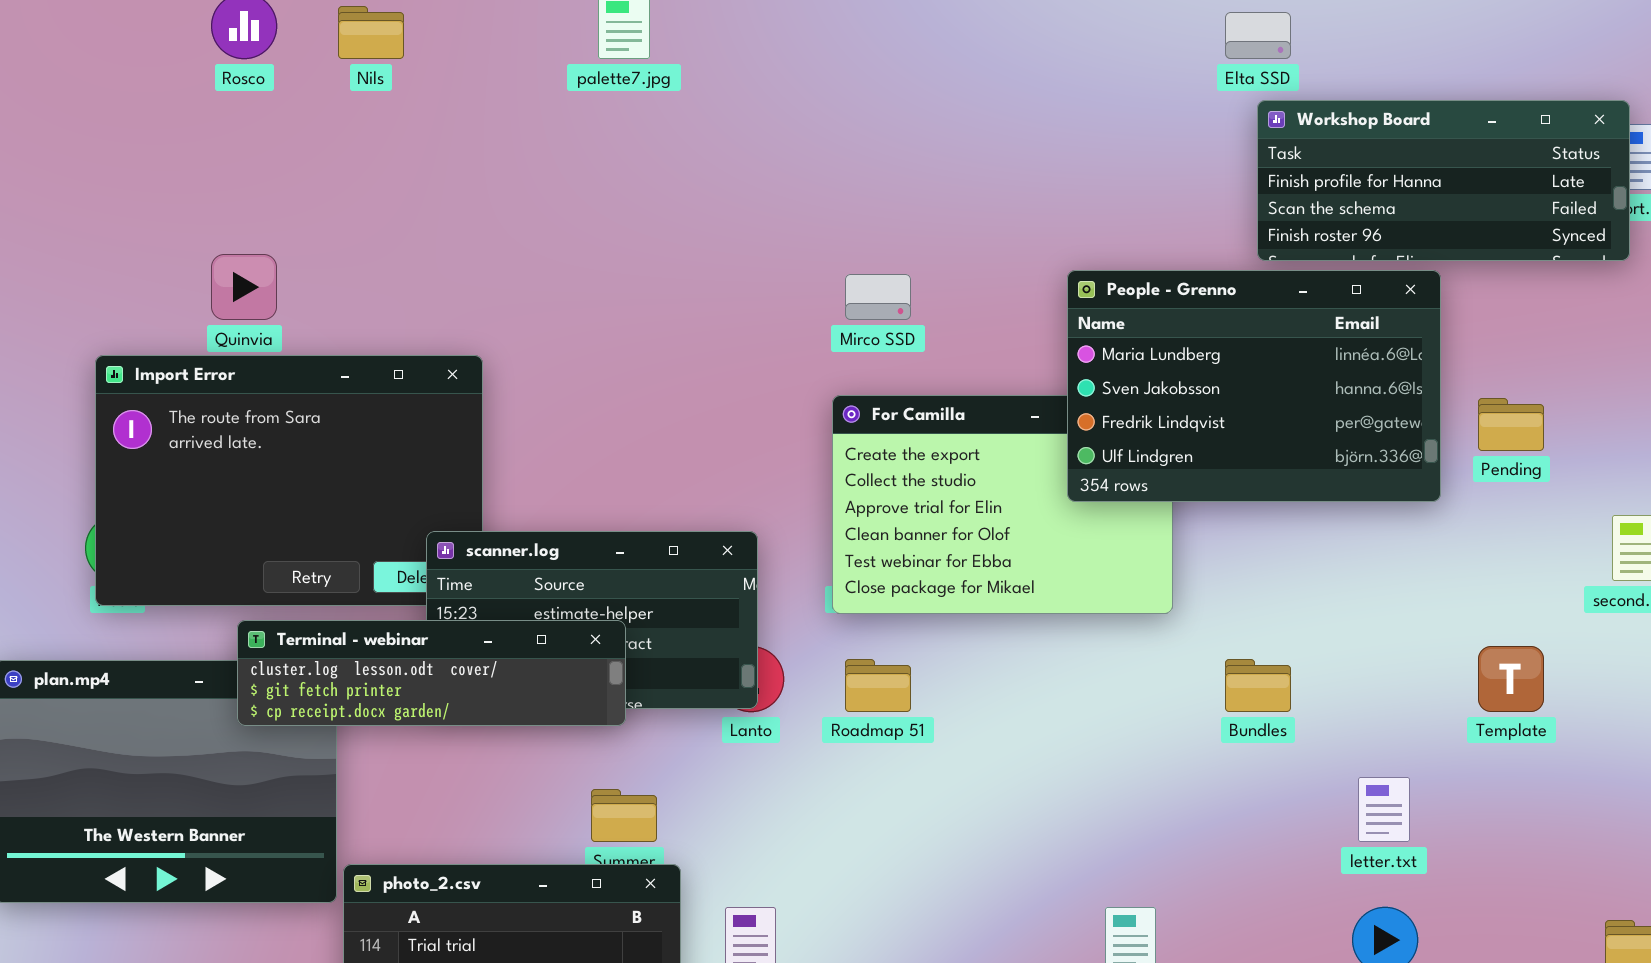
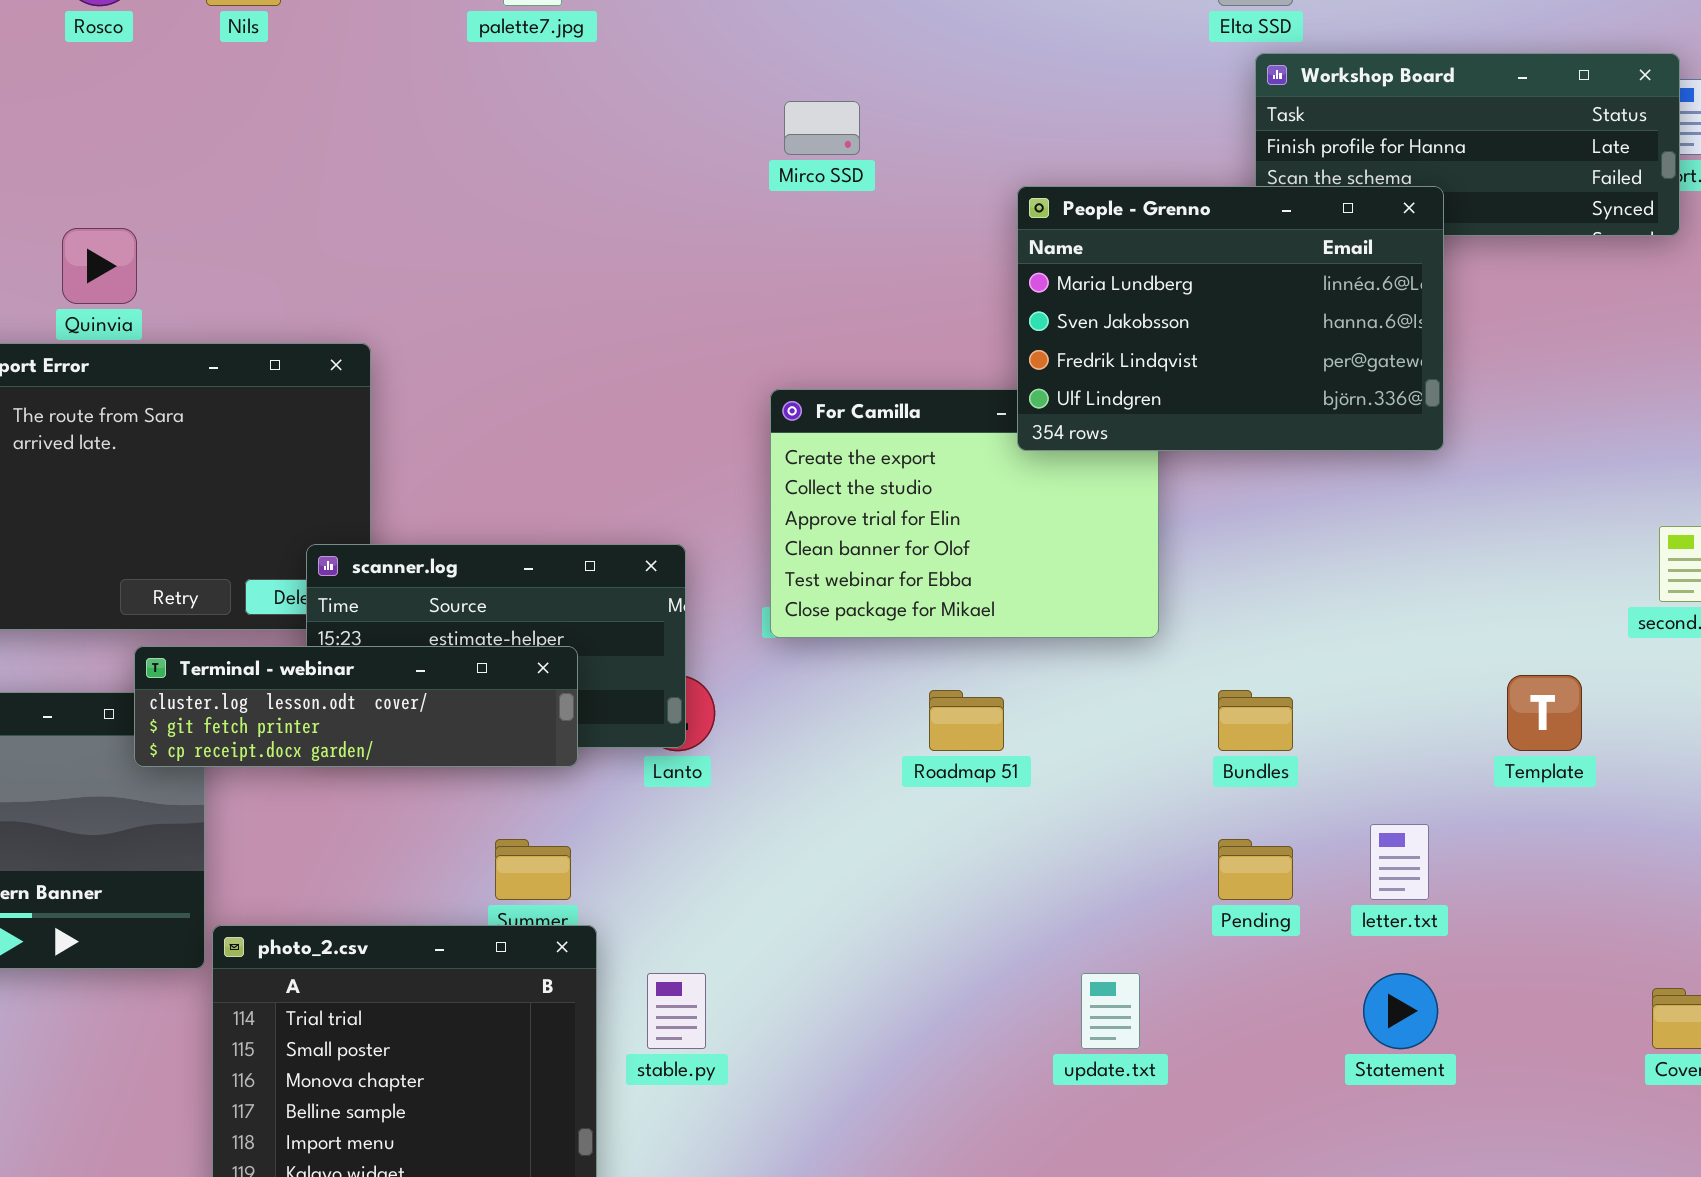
People - Grenno: [1067,270,1441,502] -> [1017,186,1444,451], moved
Mirco SSD: [845,274,911,320] -> [784,101,860,155], moved
Pending: [1478,398,1544,451] -> [1218,839,1293,900], moved
Terminal - webinar: [237,620,626,726] -> [134,646,578,767], moved
Roadmap 51: [845,659,911,712] -> [929,690,1004,751], moved

